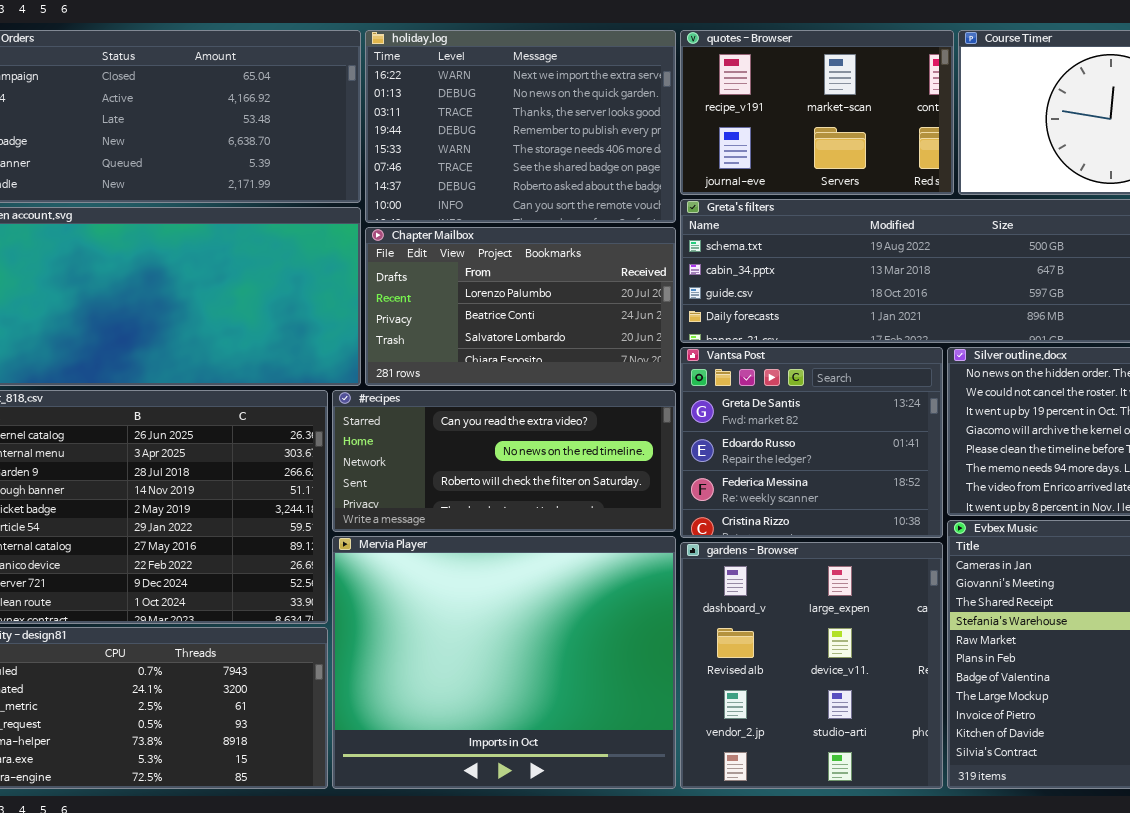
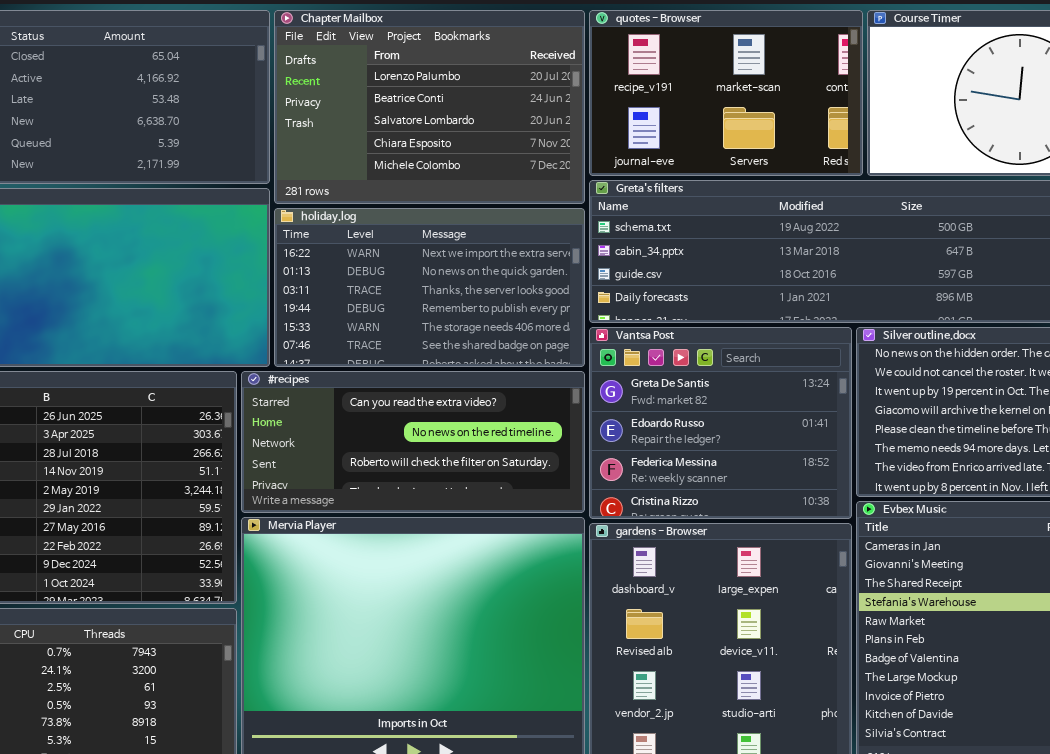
holiday.log: [365,30,676,223] -> [274,208,585,367], moved, resized
Chapter Mailbox: [365,227,676,386] -> [274,10,585,204], moved, resized

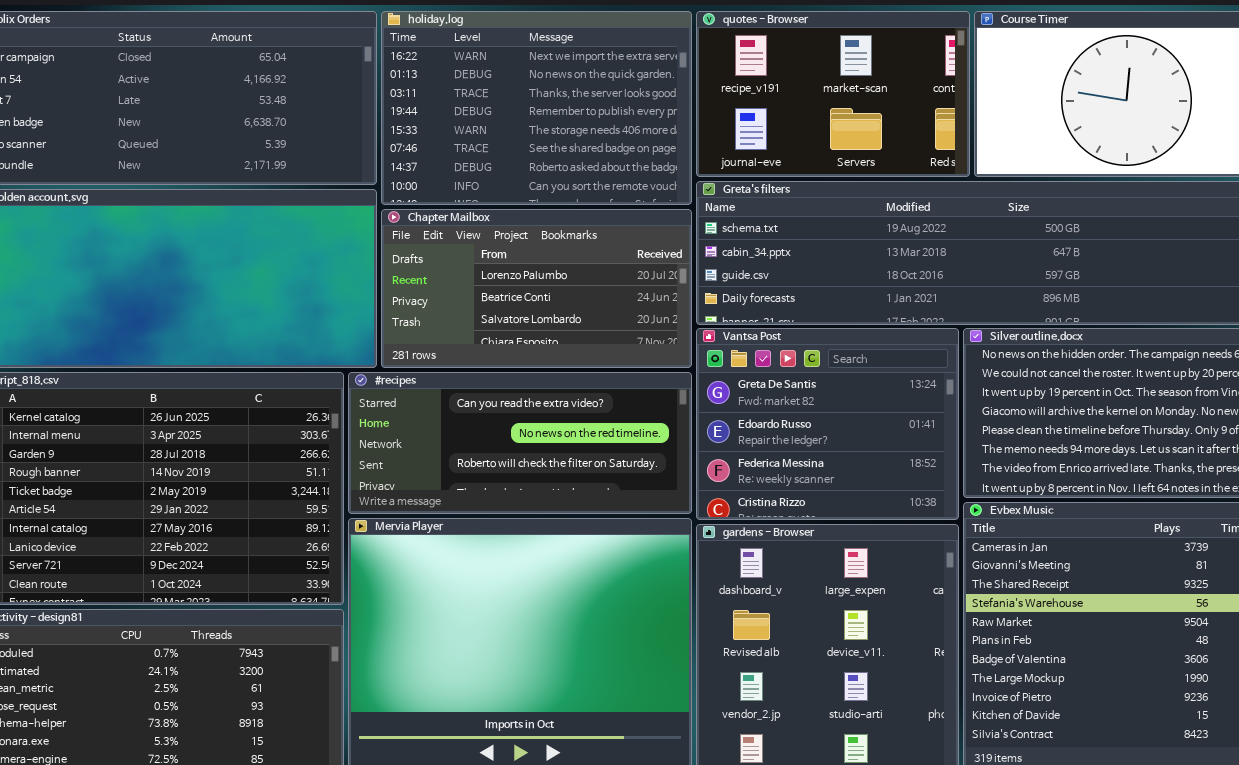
Chapter Mailbox: [274,10,585,204] -> [381,209,692,368], moved, resized
holiday.log: [274,208,585,367] -> [381,11,692,205], moved, resized

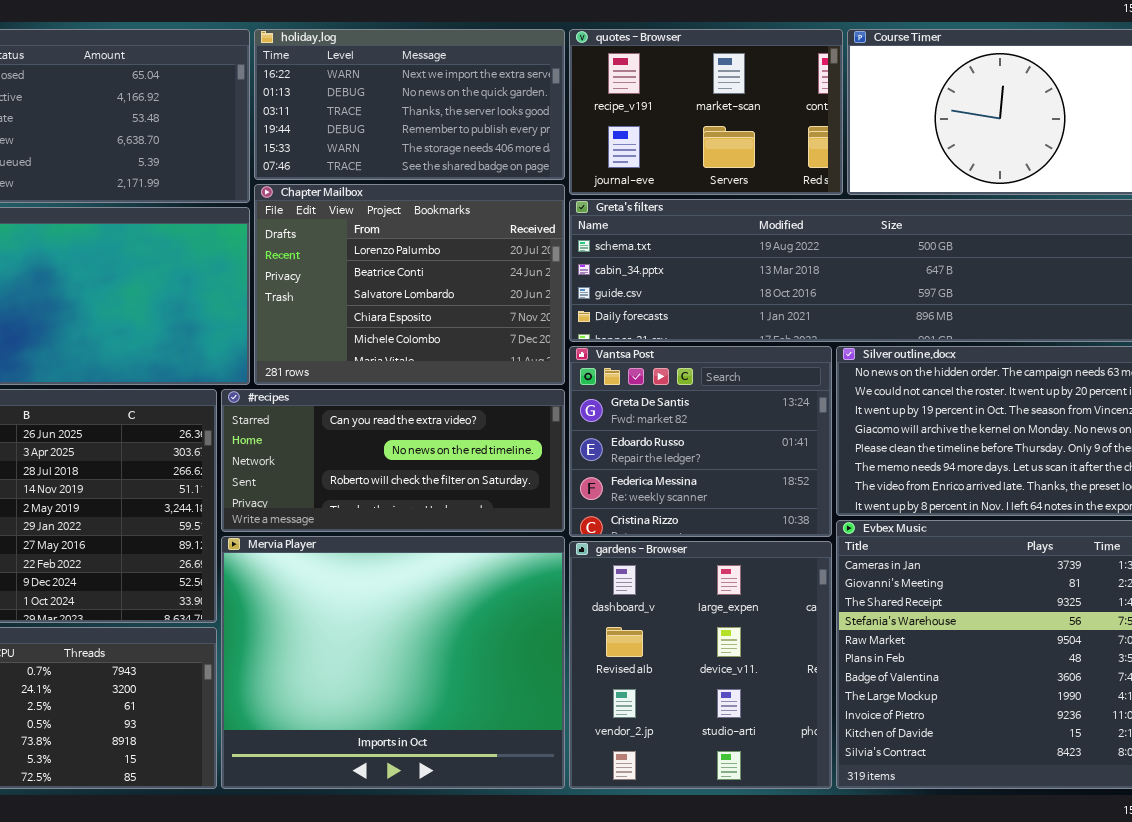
holiday.log: [381,11,692,205] -> [254,29,565,180], resized
Chapter Mailbox: [381,209,692,368] -> [254,184,565,385], resized

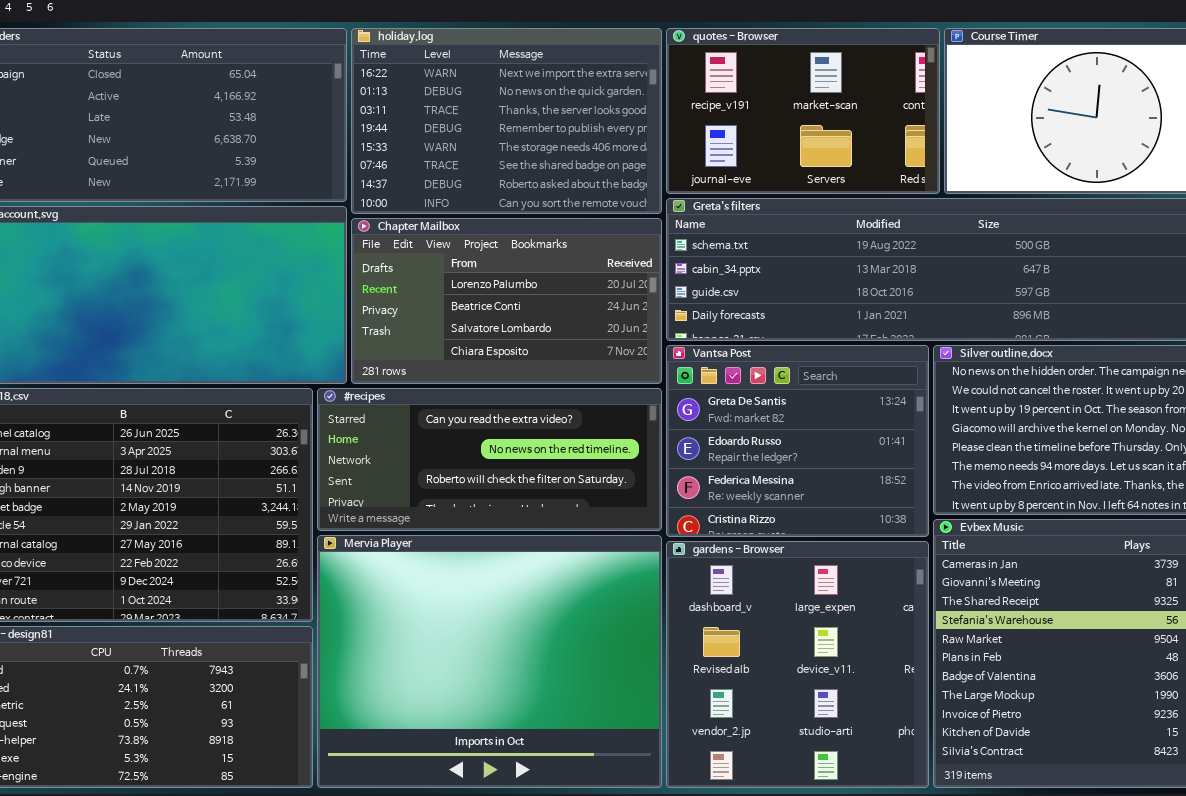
holiday.log: [254,29,565,180] -> [351,28,662,214], resized
Chapter Mailbox: [254,184,565,385] -> [351,218,662,384], resized

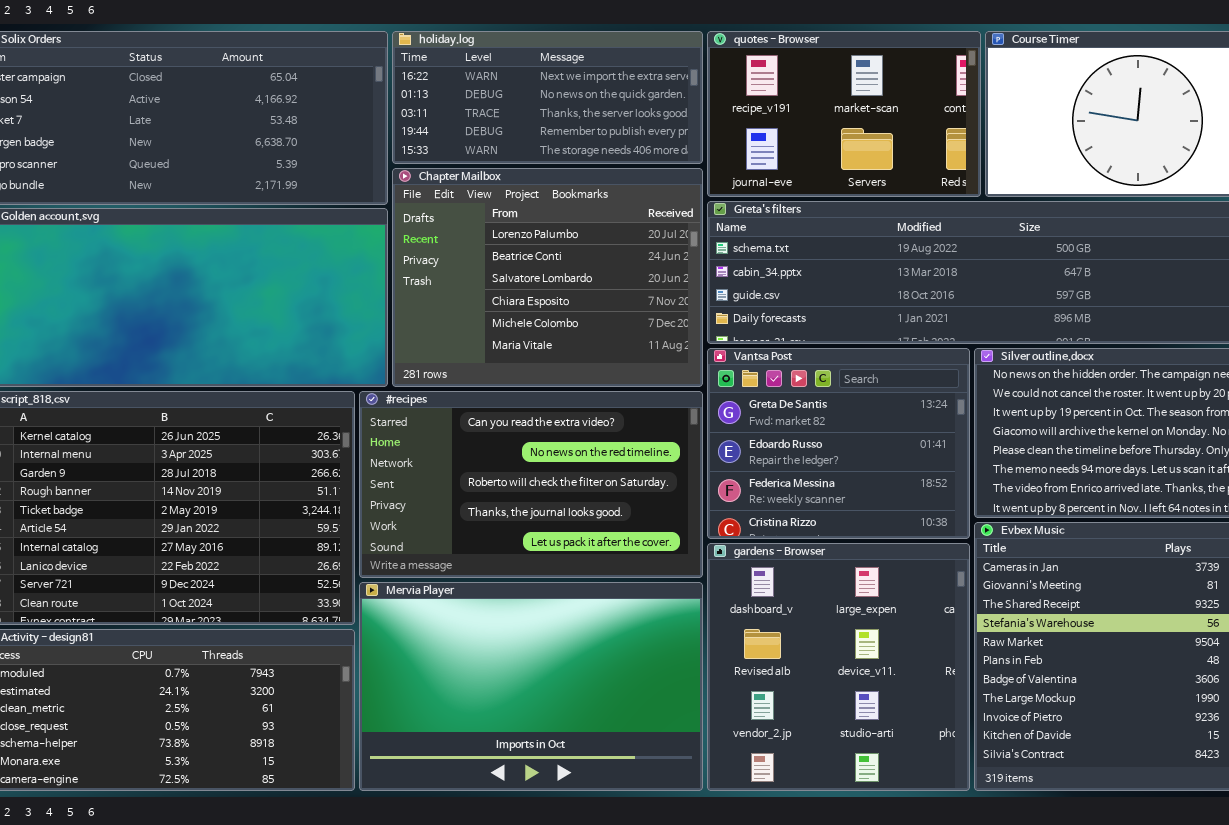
holiday.log: [351,28,662,214] -> [392,31,703,164], resized
Chapter Mailbox: [351,218,662,384] -> [392,168,703,387], resized
#recipes: [317,388,662,531] -> [359,391,703,578], resized
Mervia Player: [317,535,662,788] -> [359,582,703,791], resized

